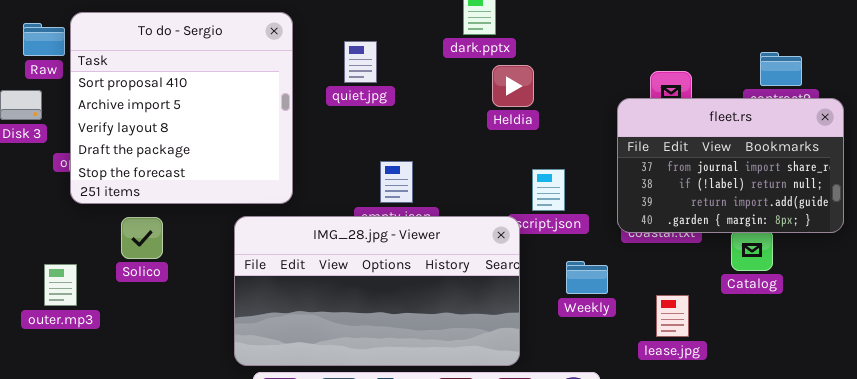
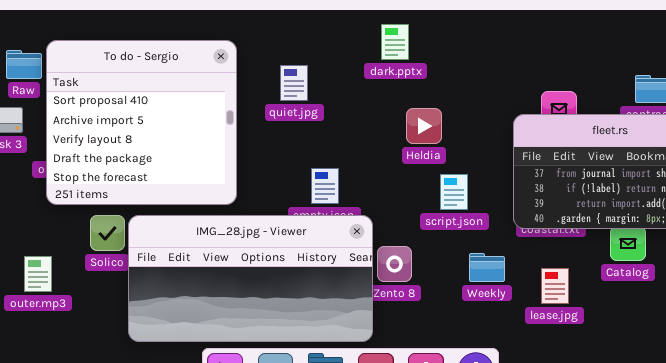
Heldia: [492,65,534,107] -> [406,108,442,144], moved
IMG_28.jpg - Viewer: [234,216,520,366] -> [128,215,373,342], moved
lease.jpg: [656,295,689,337] -> [541,268,569,304], moved

